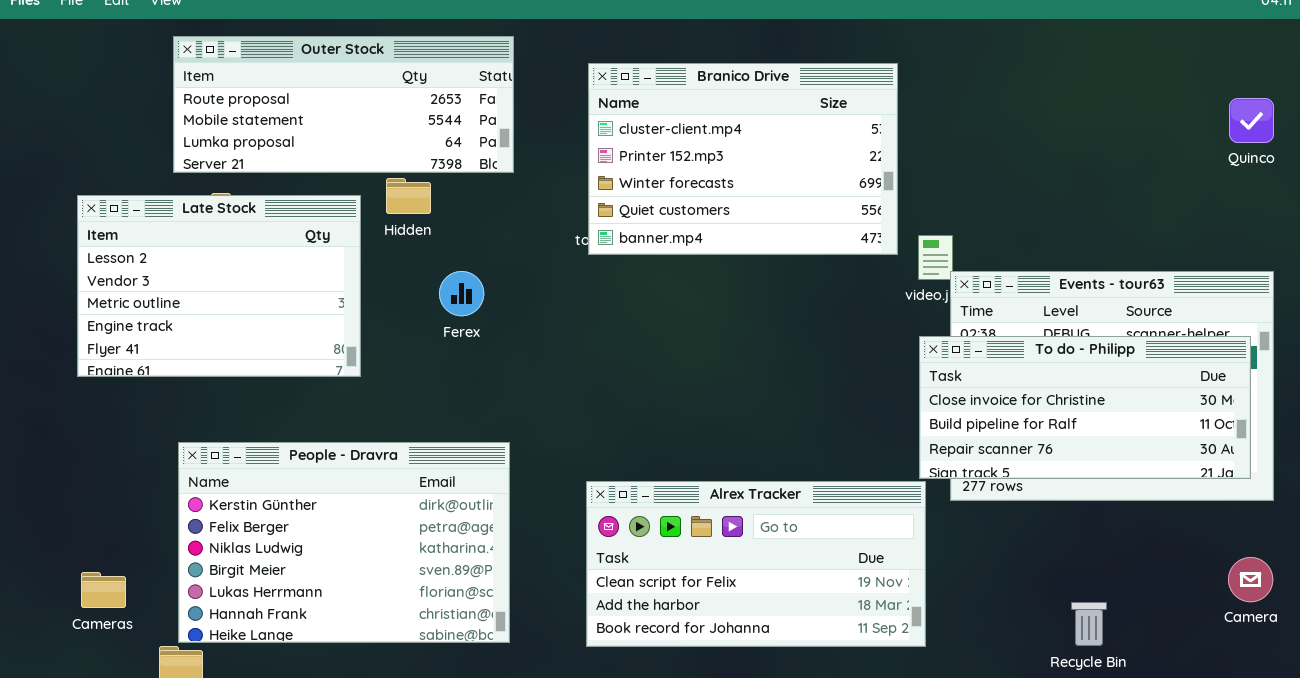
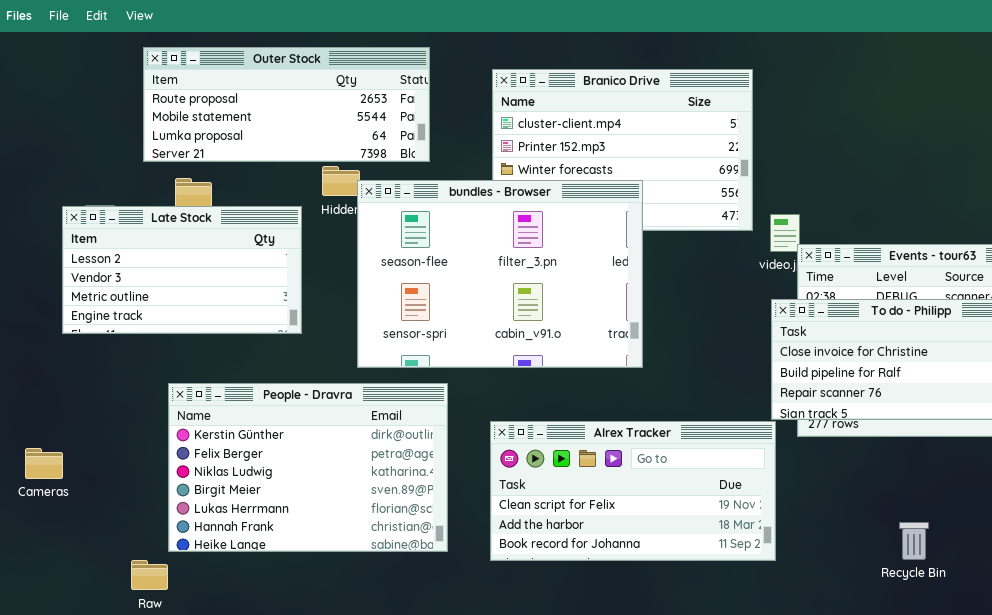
Late Stock: [77,195,361,377] -> [62,206,302,334], resized
bundles - Browser: none -> [357,180,643,368], opened
People - Dravra: [178,442,510,643] -> [168,383,448,552], moved
Cameras: [81,572,126,608] -> [25,448,63,479], moved

